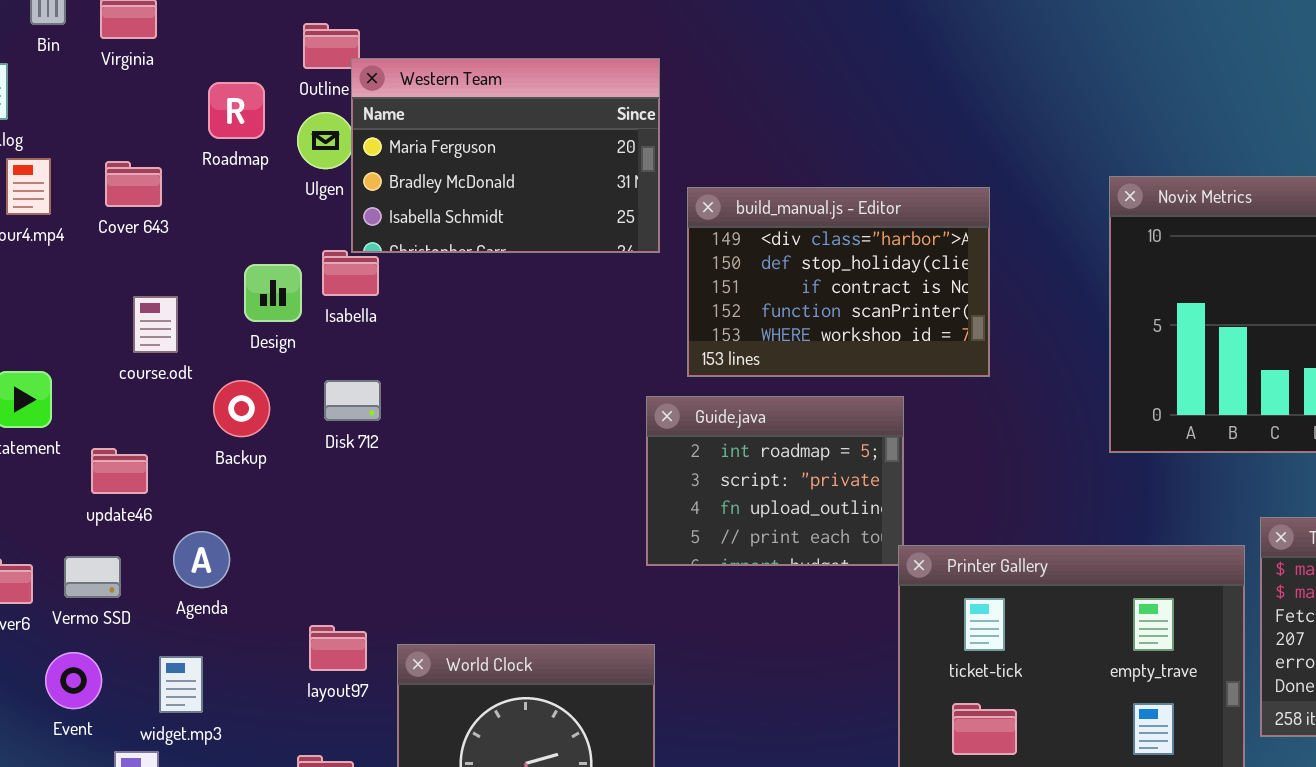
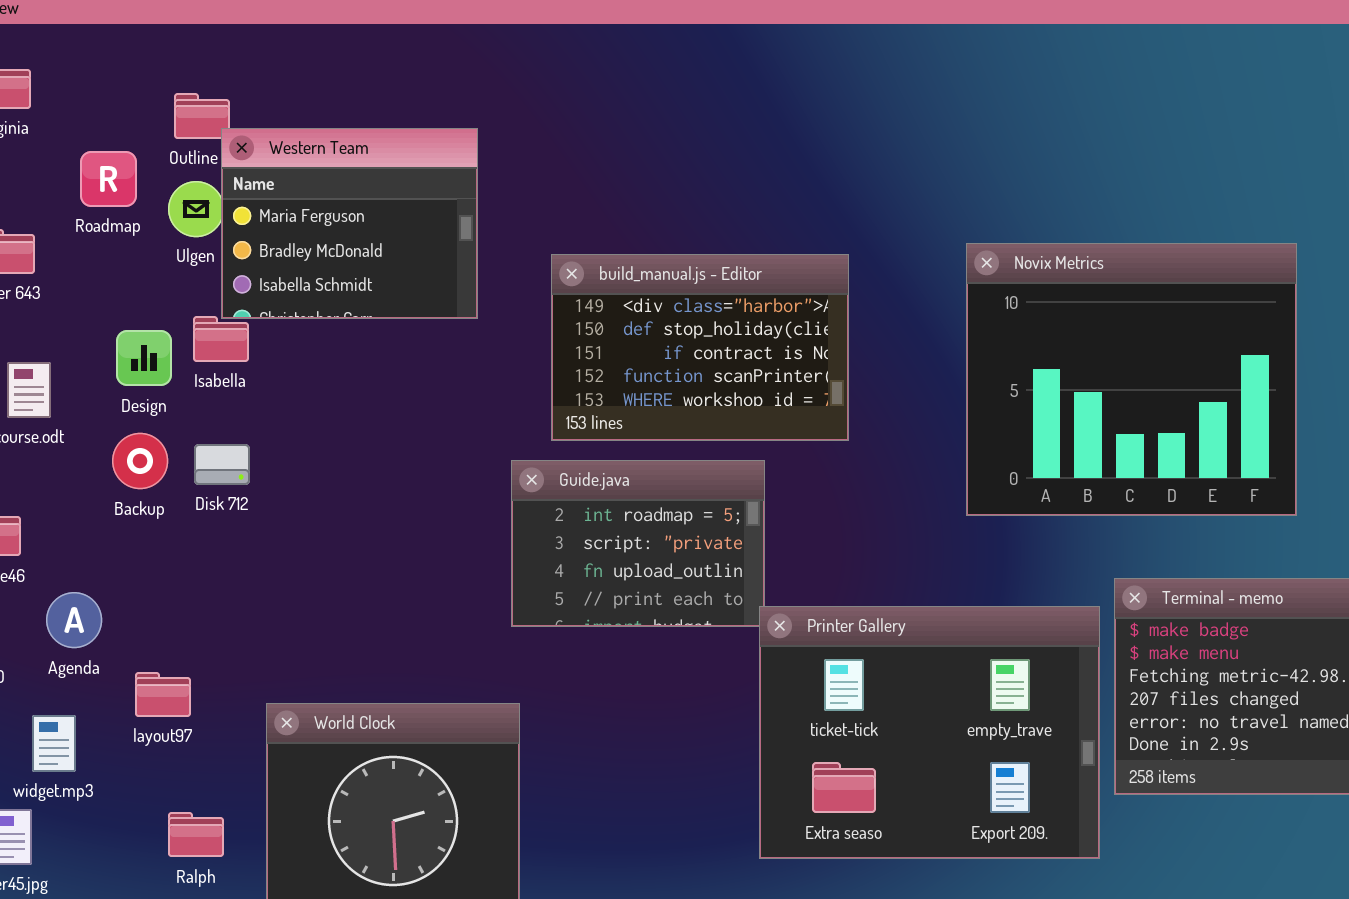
Western Team: [351,58,660,253] -> [221,128,478,319], resized
Backup: [213,380,270,437] -> [112,433,168,489], moved
layout97: [309,625,367,671] -> [135,672,191,717], moved

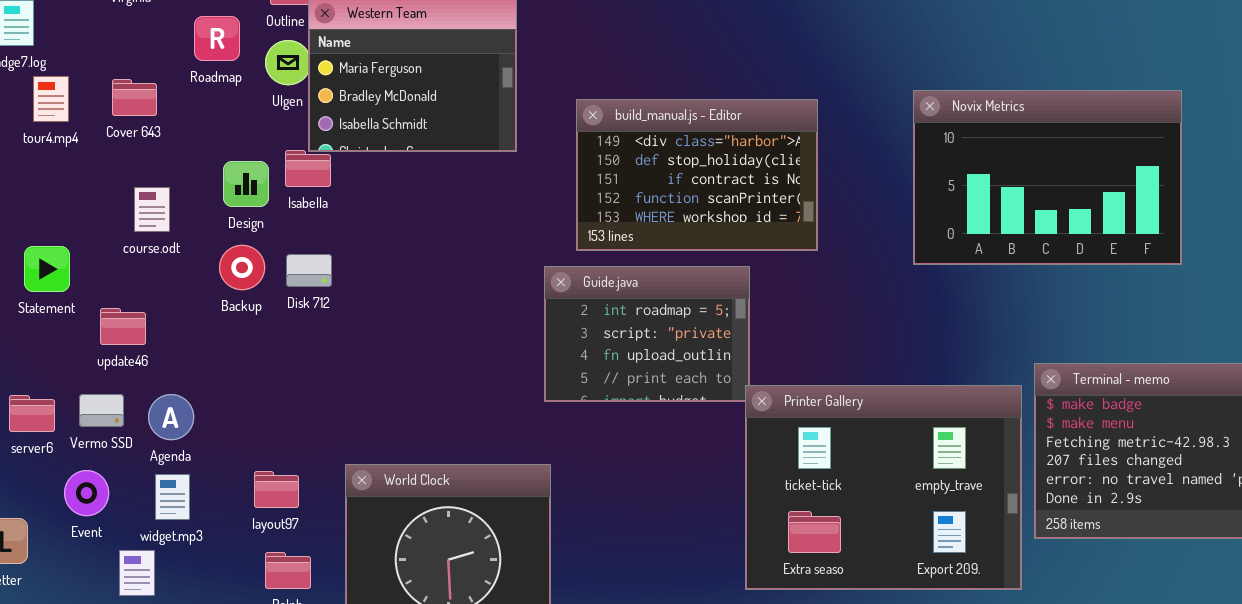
Novix Metrics: [966,243,1297,516] -> [913,90,1182,265], resized
Agenda: [46,592,102,648] -> [148,394,194,440], moved
layout97: [135,672,191,717] -> [254,471,299,508], moved

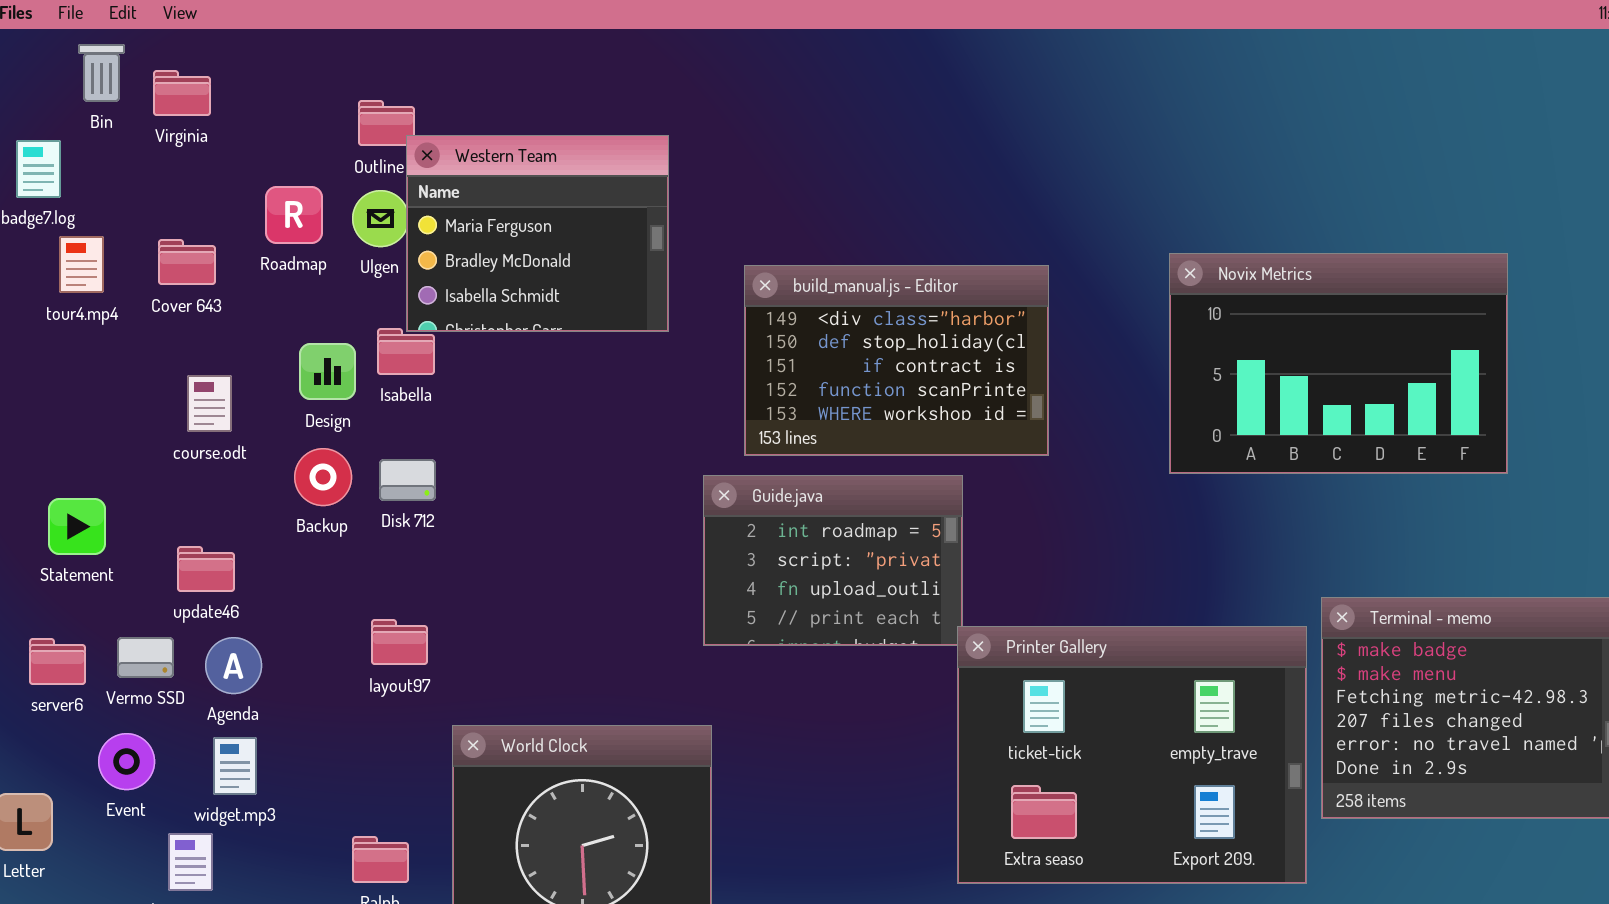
Roadmap: [194,16,240,61] -> [265,186,323,244], moved
Statement: [24,246,70,292] -> [48,498,106,555], moved
update46: [100,308,146,345] -> [177,546,235,592], moved
layout97: [254,471,299,508] -> [371,619,428,665], moved

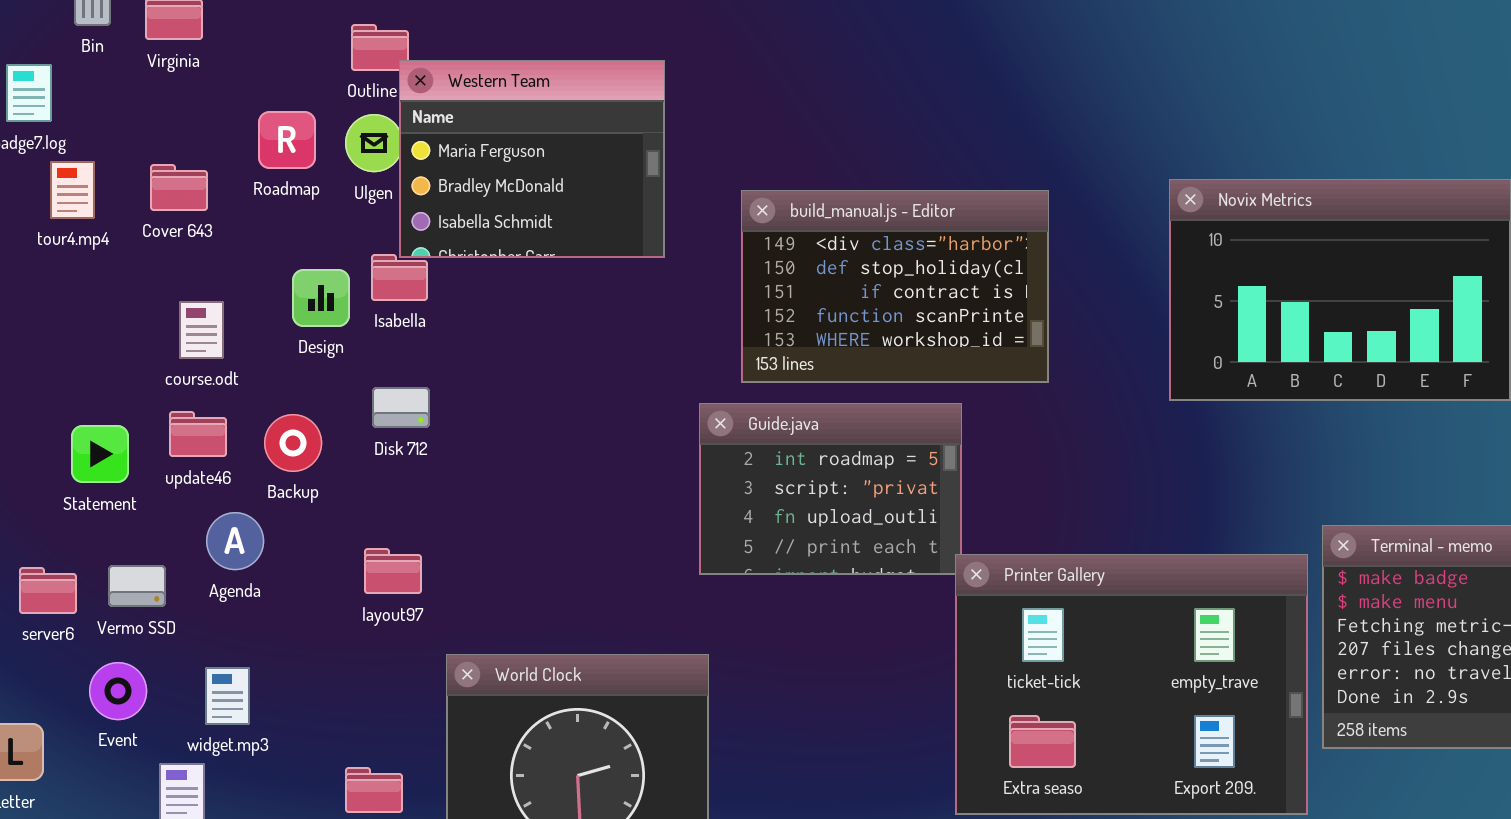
Backup: [294,448,352,506] -> [264,414,322,472], moved
Statement: [48,498,106,555] -> [71,425,129,483], moved
update46: [177,546,235,592] -> [169,411,227,457], moved
Agenda: [205,637,262,694] -> [206,512,264,570], moved

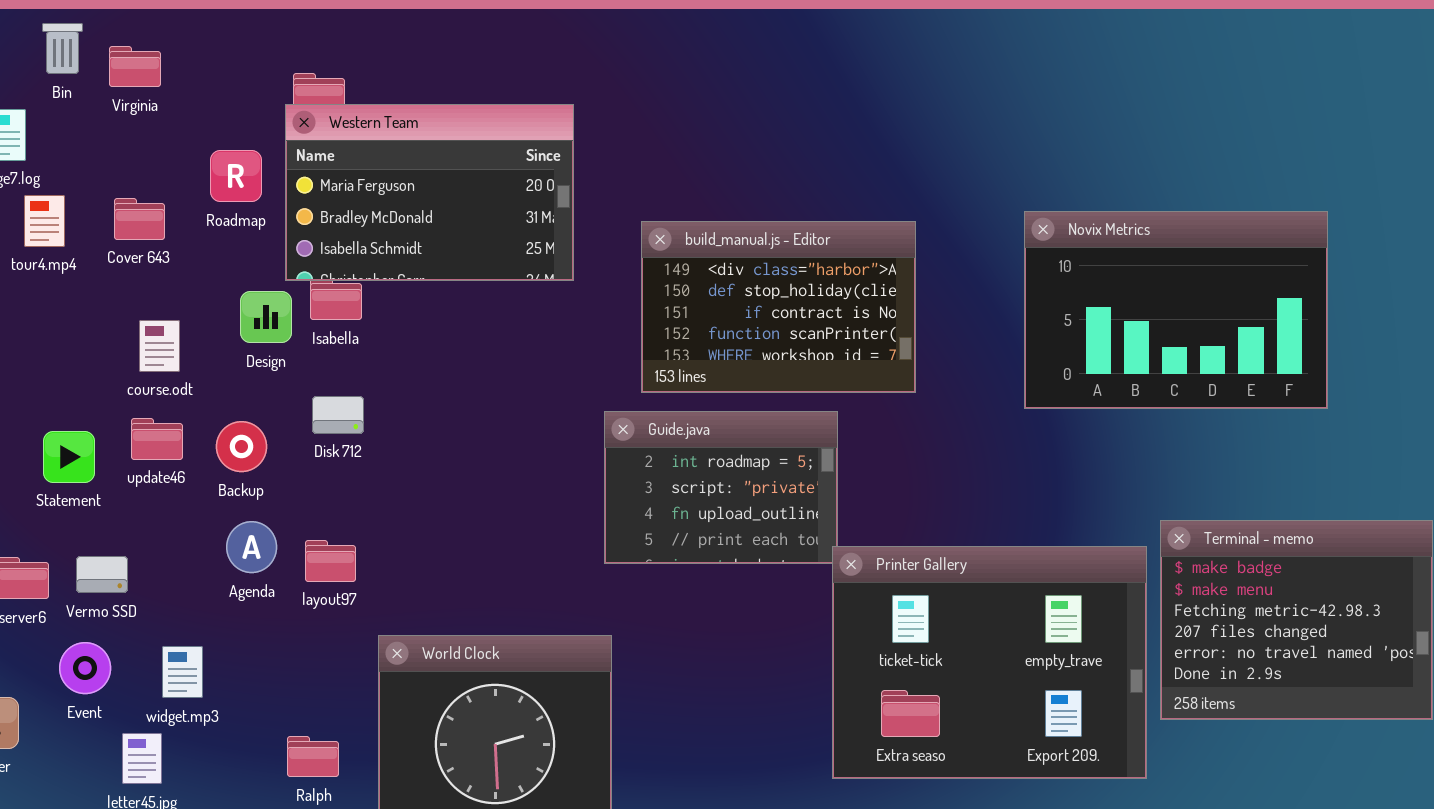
Western Team: [399,60,665,258] -> [285,104,574,281], resized
Agenda: [206,512,264,570] -> [226,521,277,573], moved

